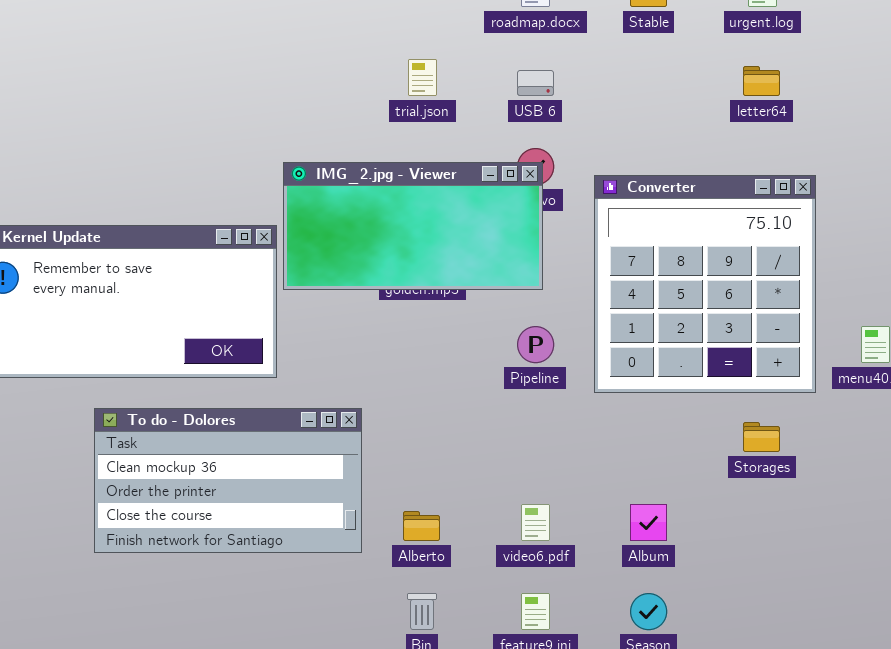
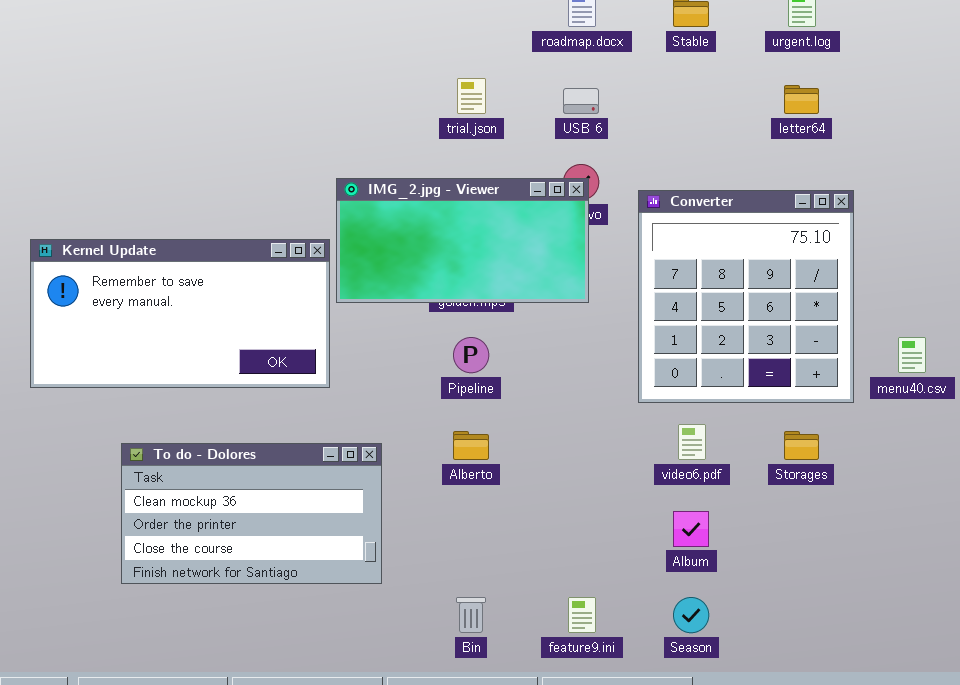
Pipeline: [517,326,554,363] -> [453,337,489,373], moved
To do - Dolores: [94,408,362,553] -> [121,443,382,584], moved
video6.pdf: [521,504,550,541] -> [678,424,706,460], moved
Alberto: [403,511,440,541] -> [453,431,489,460], moved

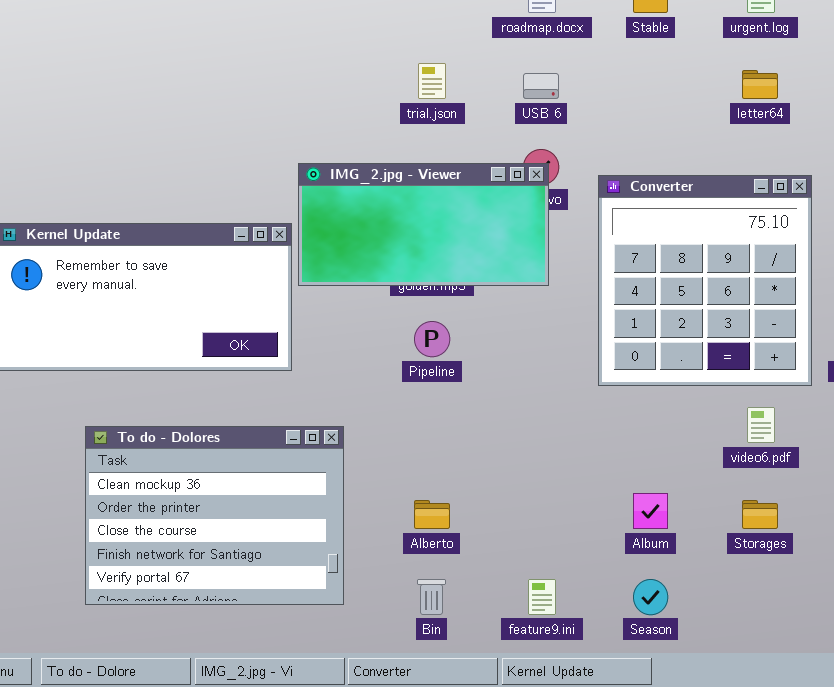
video6.pdf: [678,424,706,460] -> [747,407,775,443], moved
Alberto: [453,431,489,460] -> [414,500,450,529], moved
Storages: [784,431,819,460] -> [742,500,778,529], moved
To do - Dolores: [121,443,382,584] -> [85,426,344,605], resized

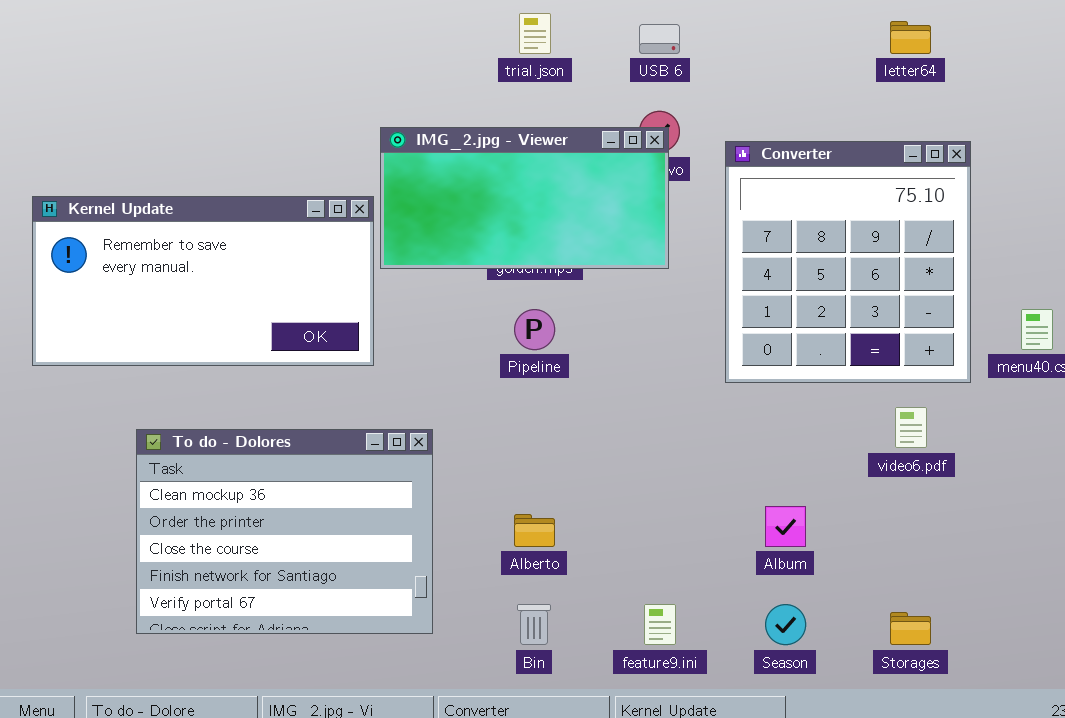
Storages: [742,500,778,529] -> [890,612,931,645], moved

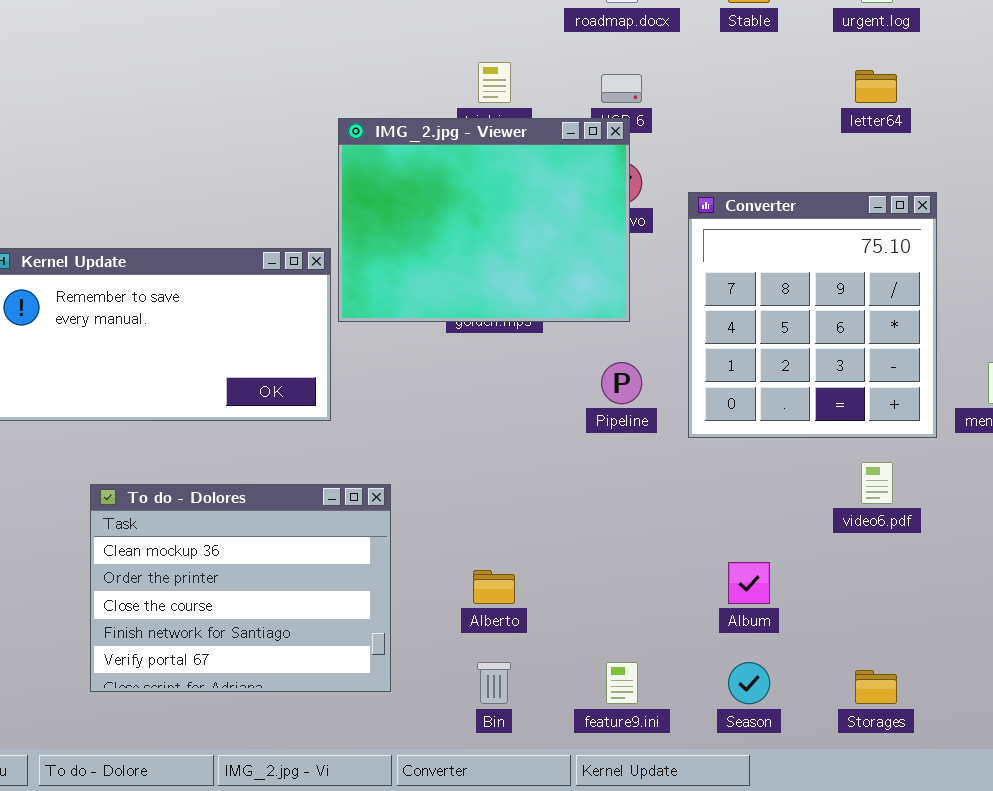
IMG_2.jpg - Viewer: [380,127,669,269] -> [338,118,630,322], resized
Pipeline: [514,309,555,350] -> [601,362,642,404], moved

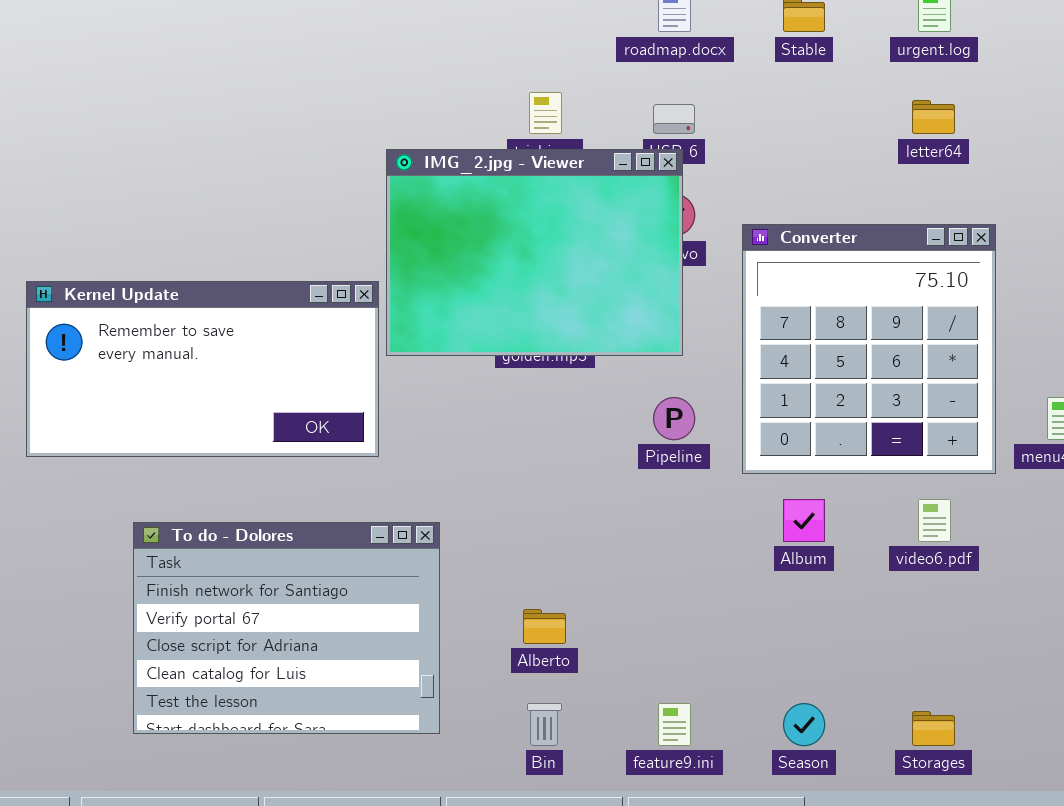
To do - Dolores: [90,484,391,692] -> [133,522,440,734], scrolled down 3 rows
Album: [728,562,770,604] -> [783,499,825,542], moved

